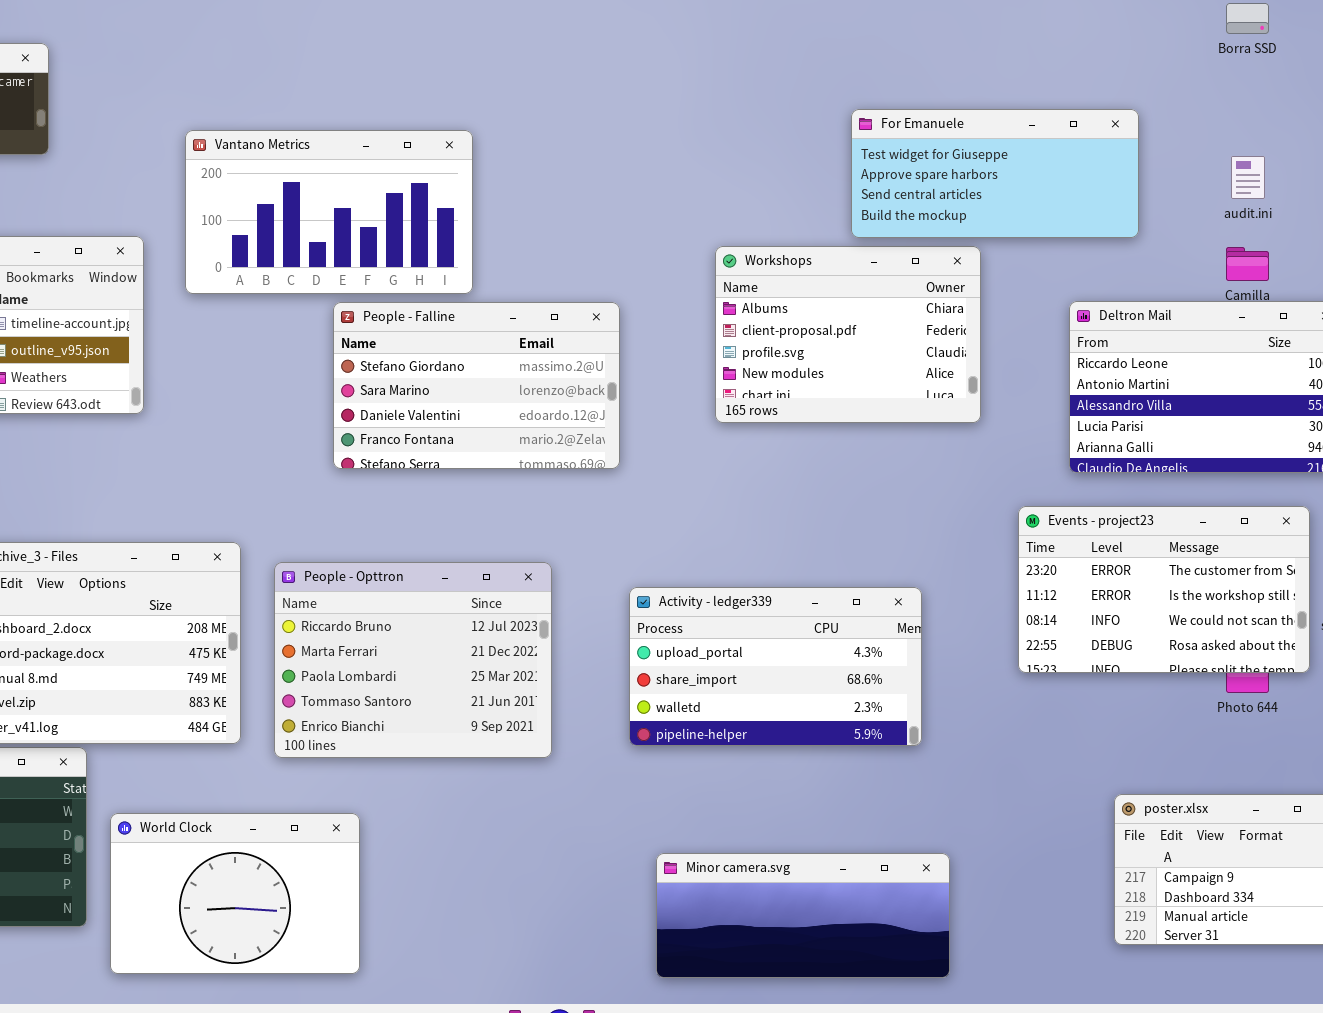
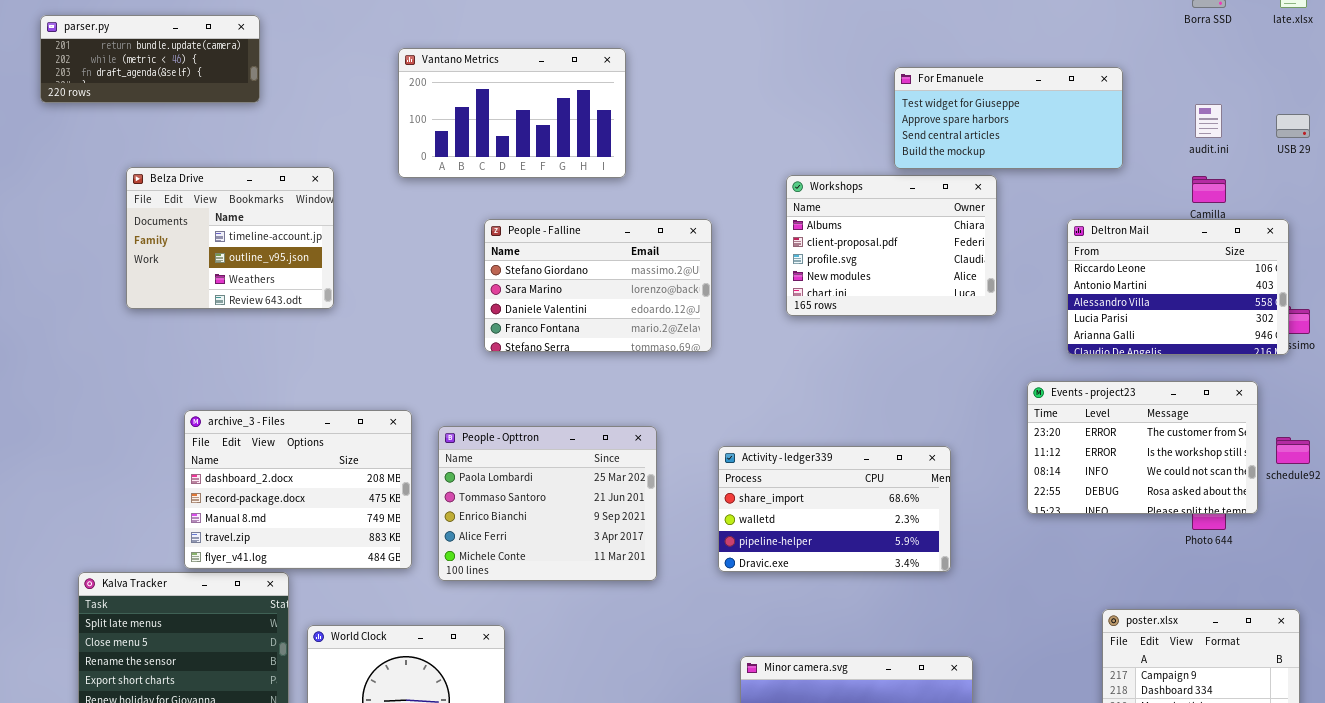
Vantano Metrics: [185,130,473,294] -> [398,48,626,178], moved
People - Opttron: [274,562,552,758] -> [438,426,657,581], scrolled down 2 rows
Activity - ledger339: [629,587,922,746] -> [718,446,951,572], scrolled down 1 row

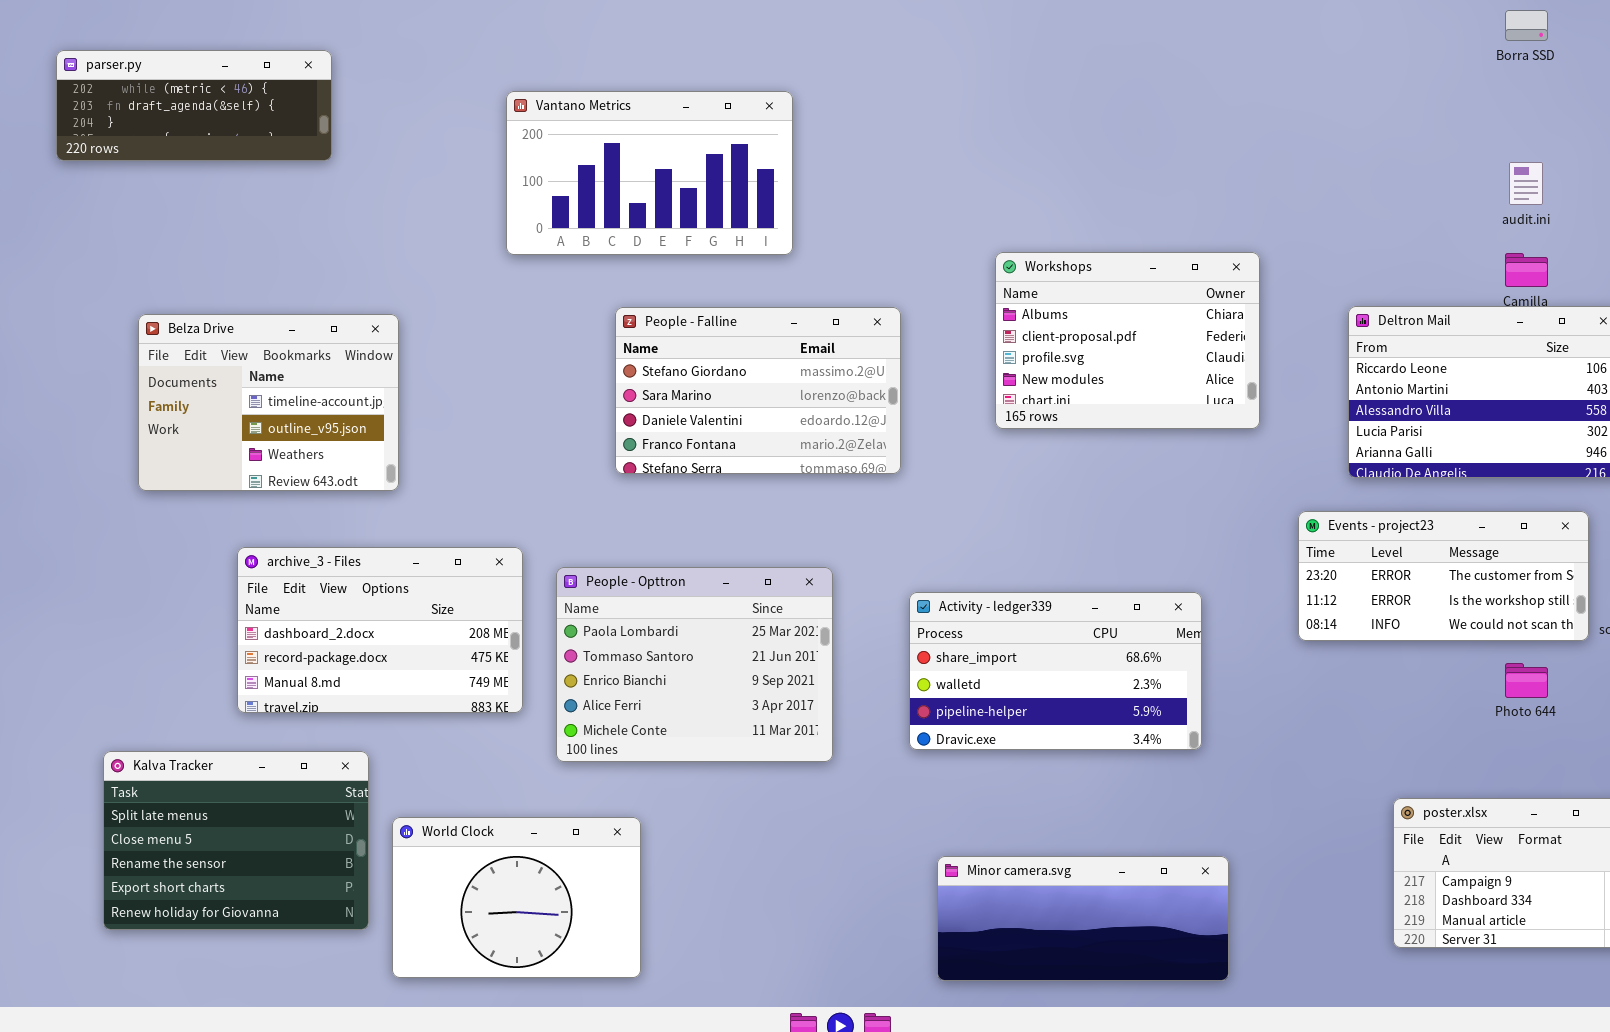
parser.py: [40,15,260,103] -> [56,50,332,161], scrolled down 1 row
For Emanuele: [894,67,1123,169] -> none, closed
Belza Drive: [126,167,334,309] -> [138,314,399,491], moved
Events - project23: [1027,381,1258,514] -> [1298,511,1589,641], resized
archive_3 - Files: [184,410,412,569] -> [237,547,523,713], resized

